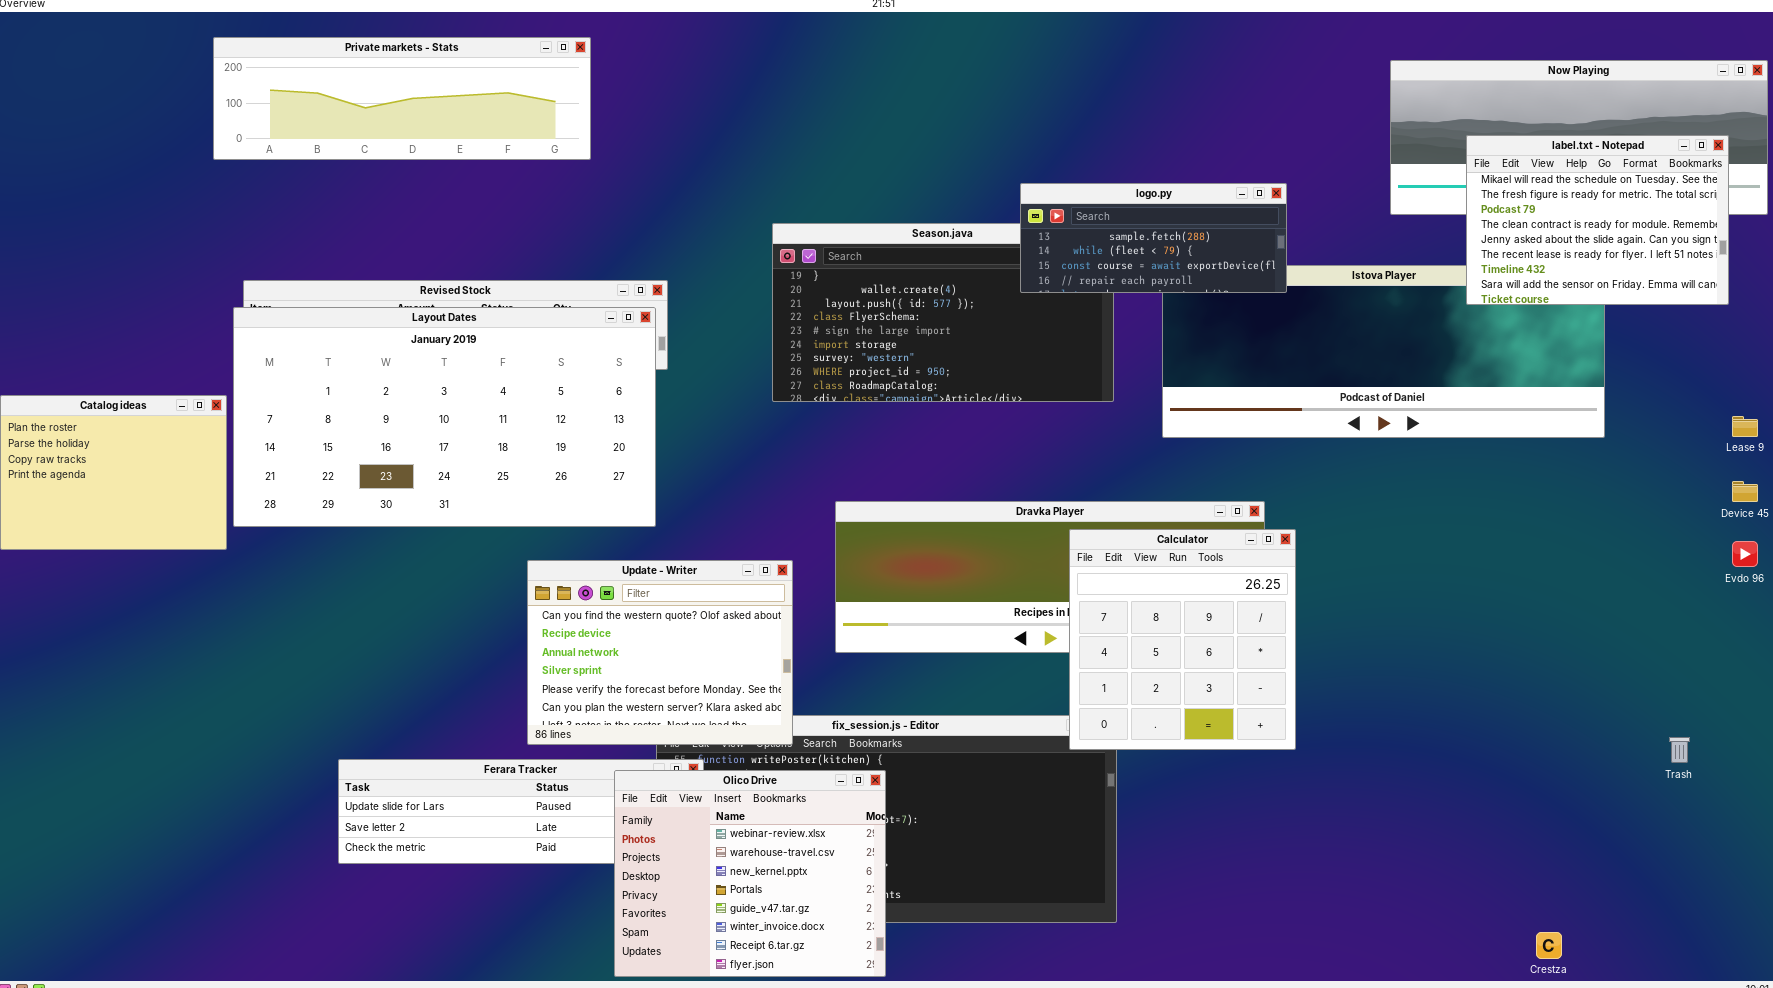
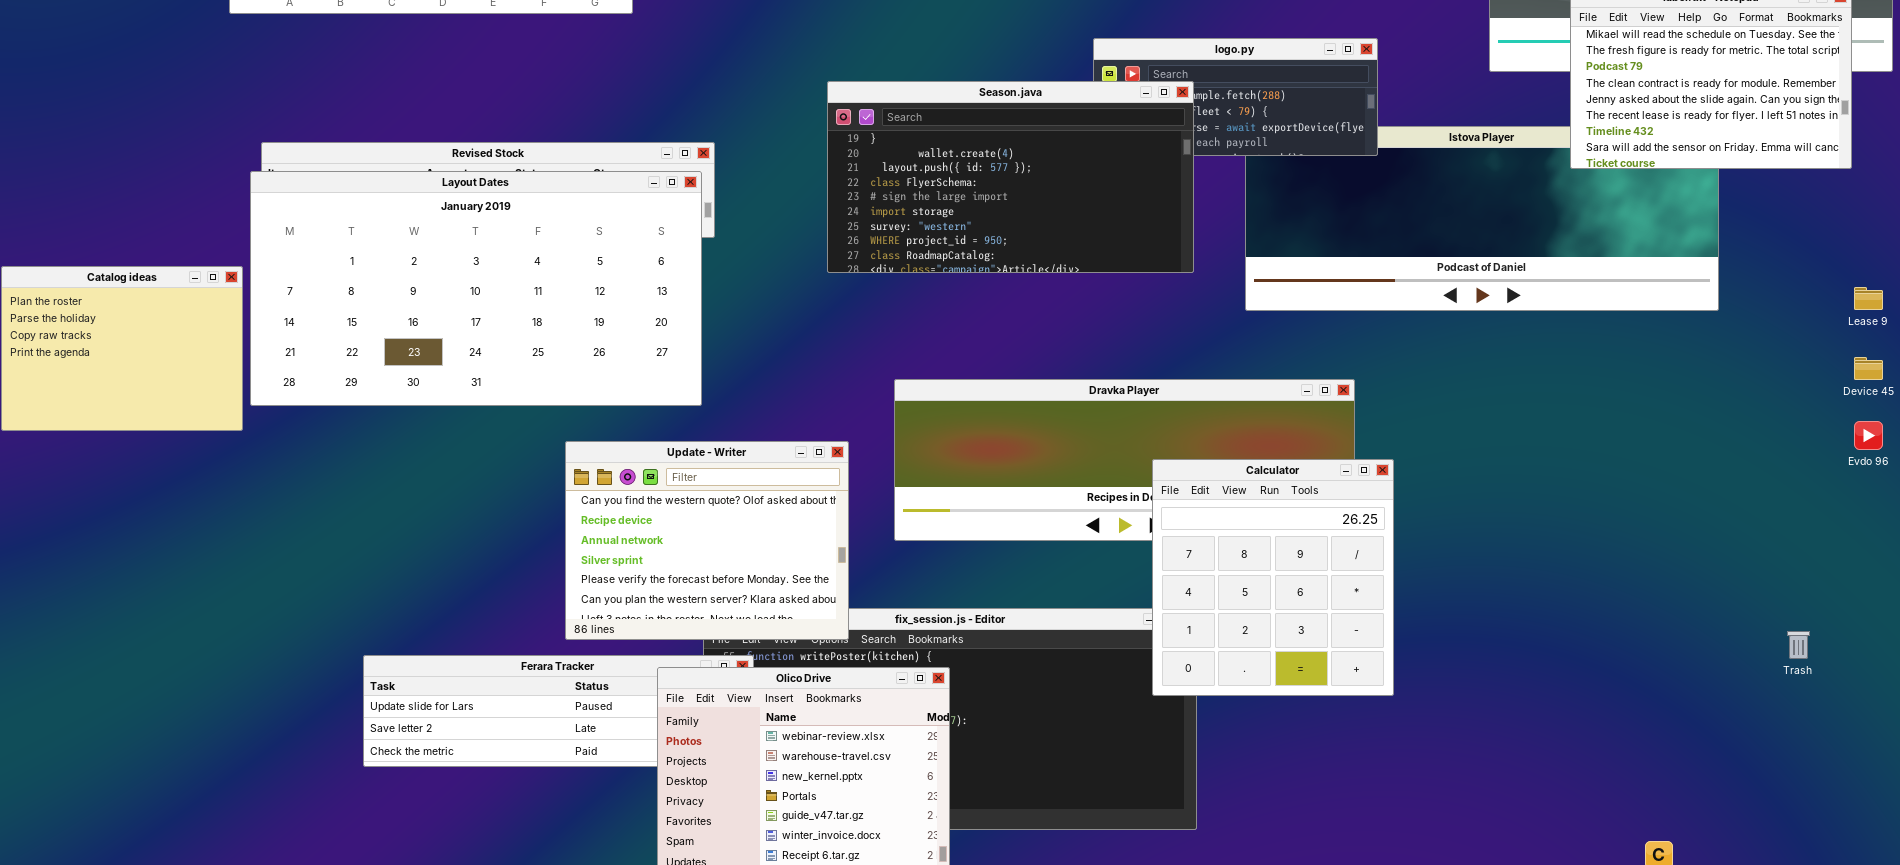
Season.java: [772,223,1114,402] -> [827,81,1194,273], raised
Calculator: [1069,529,1296,750] -> [1152,459,1394,696], moved

